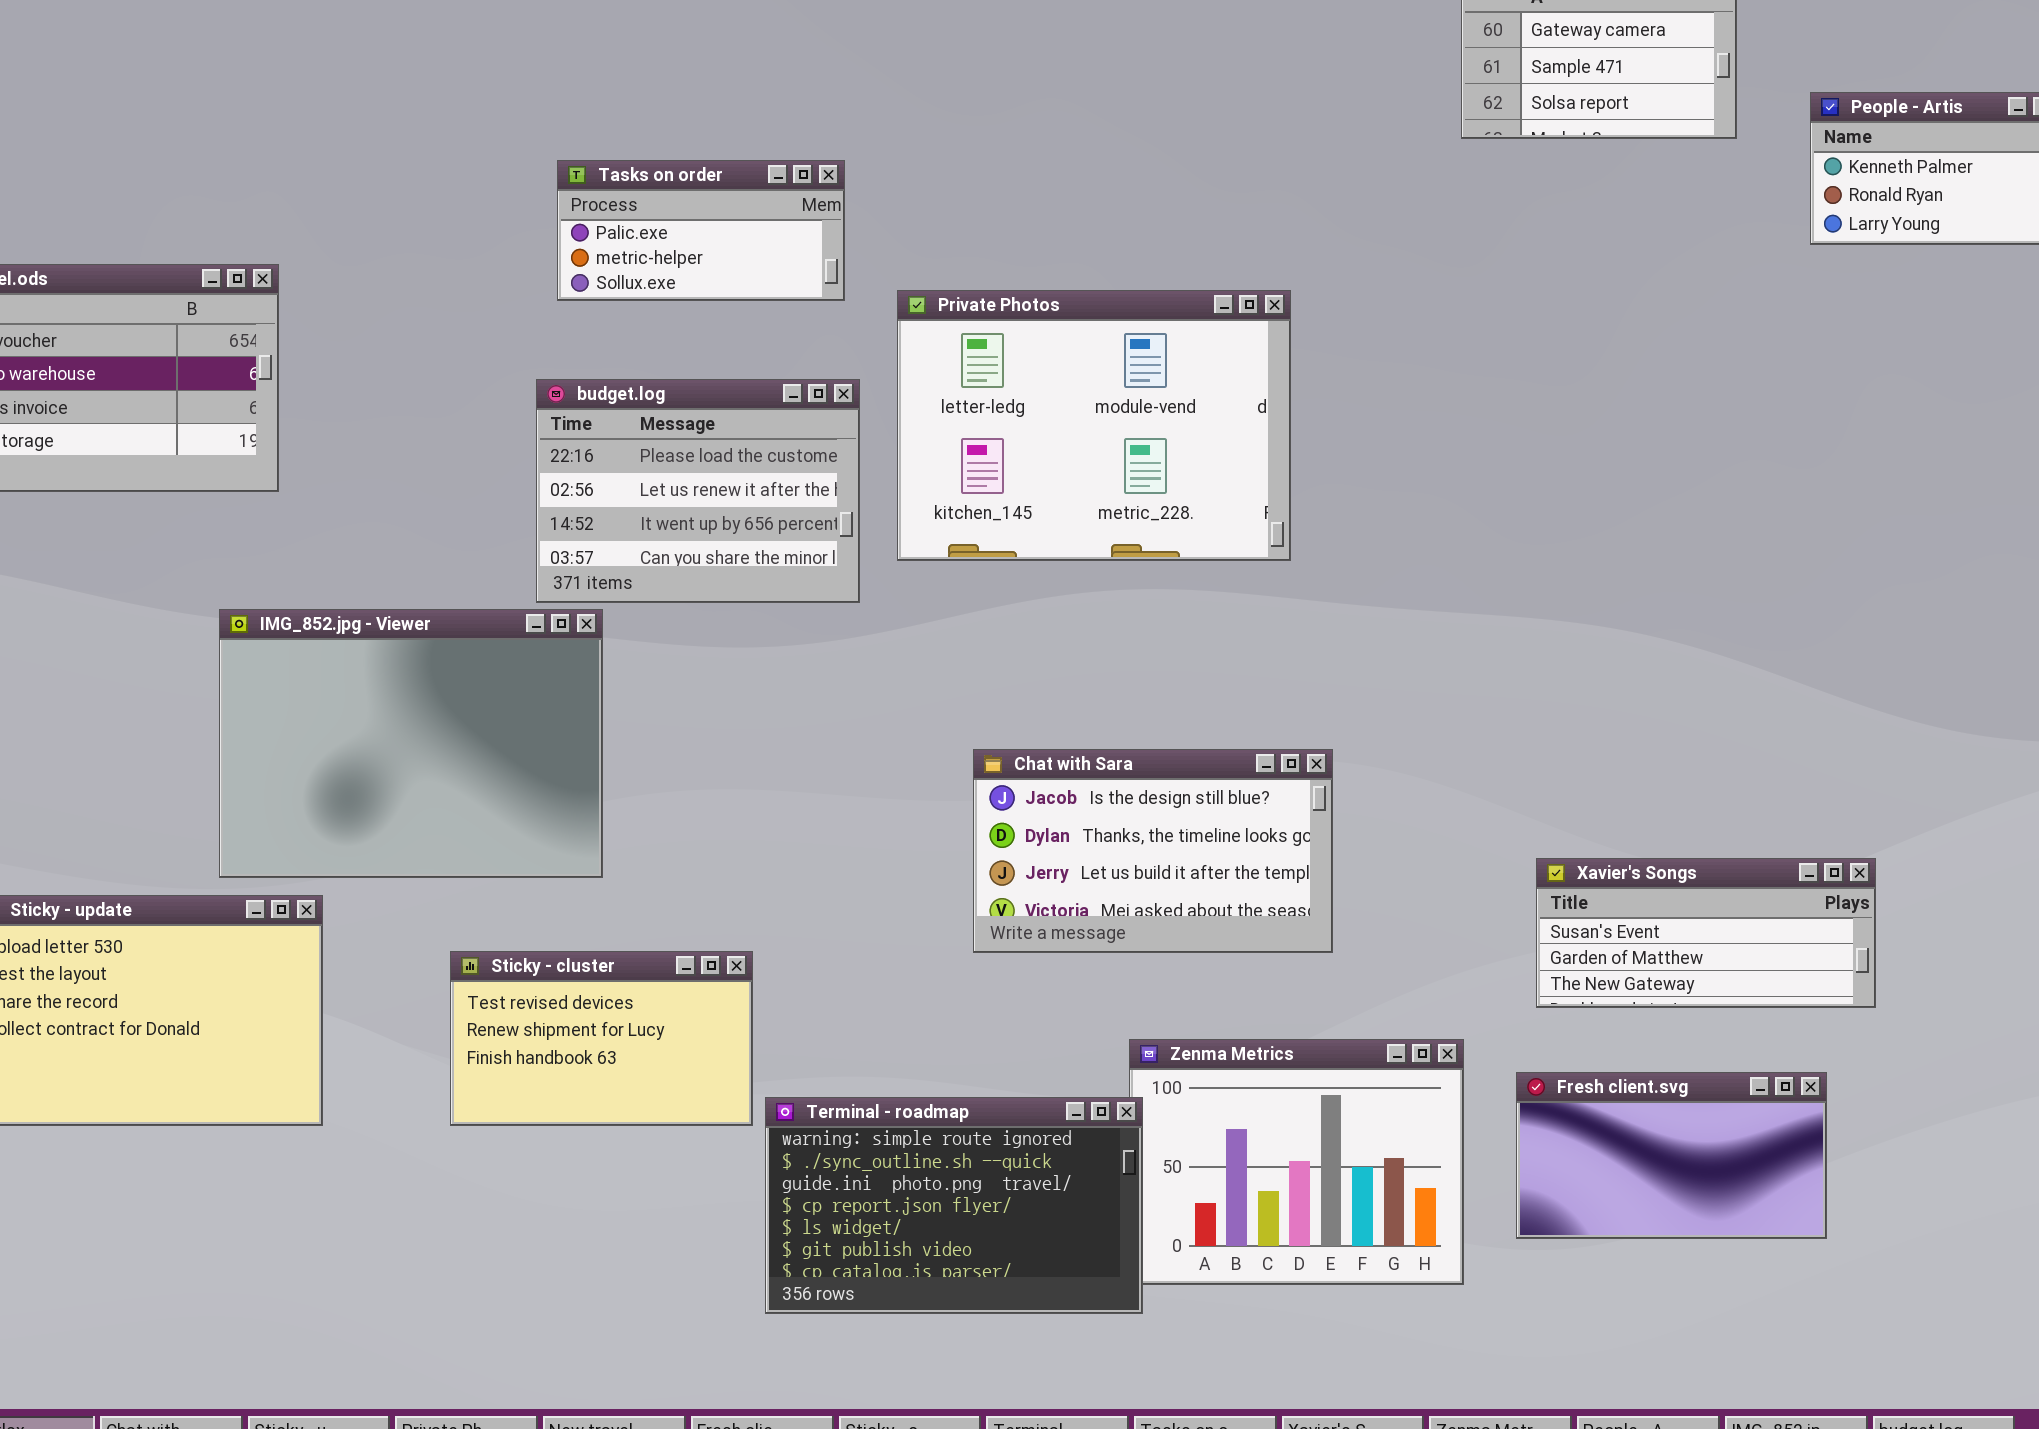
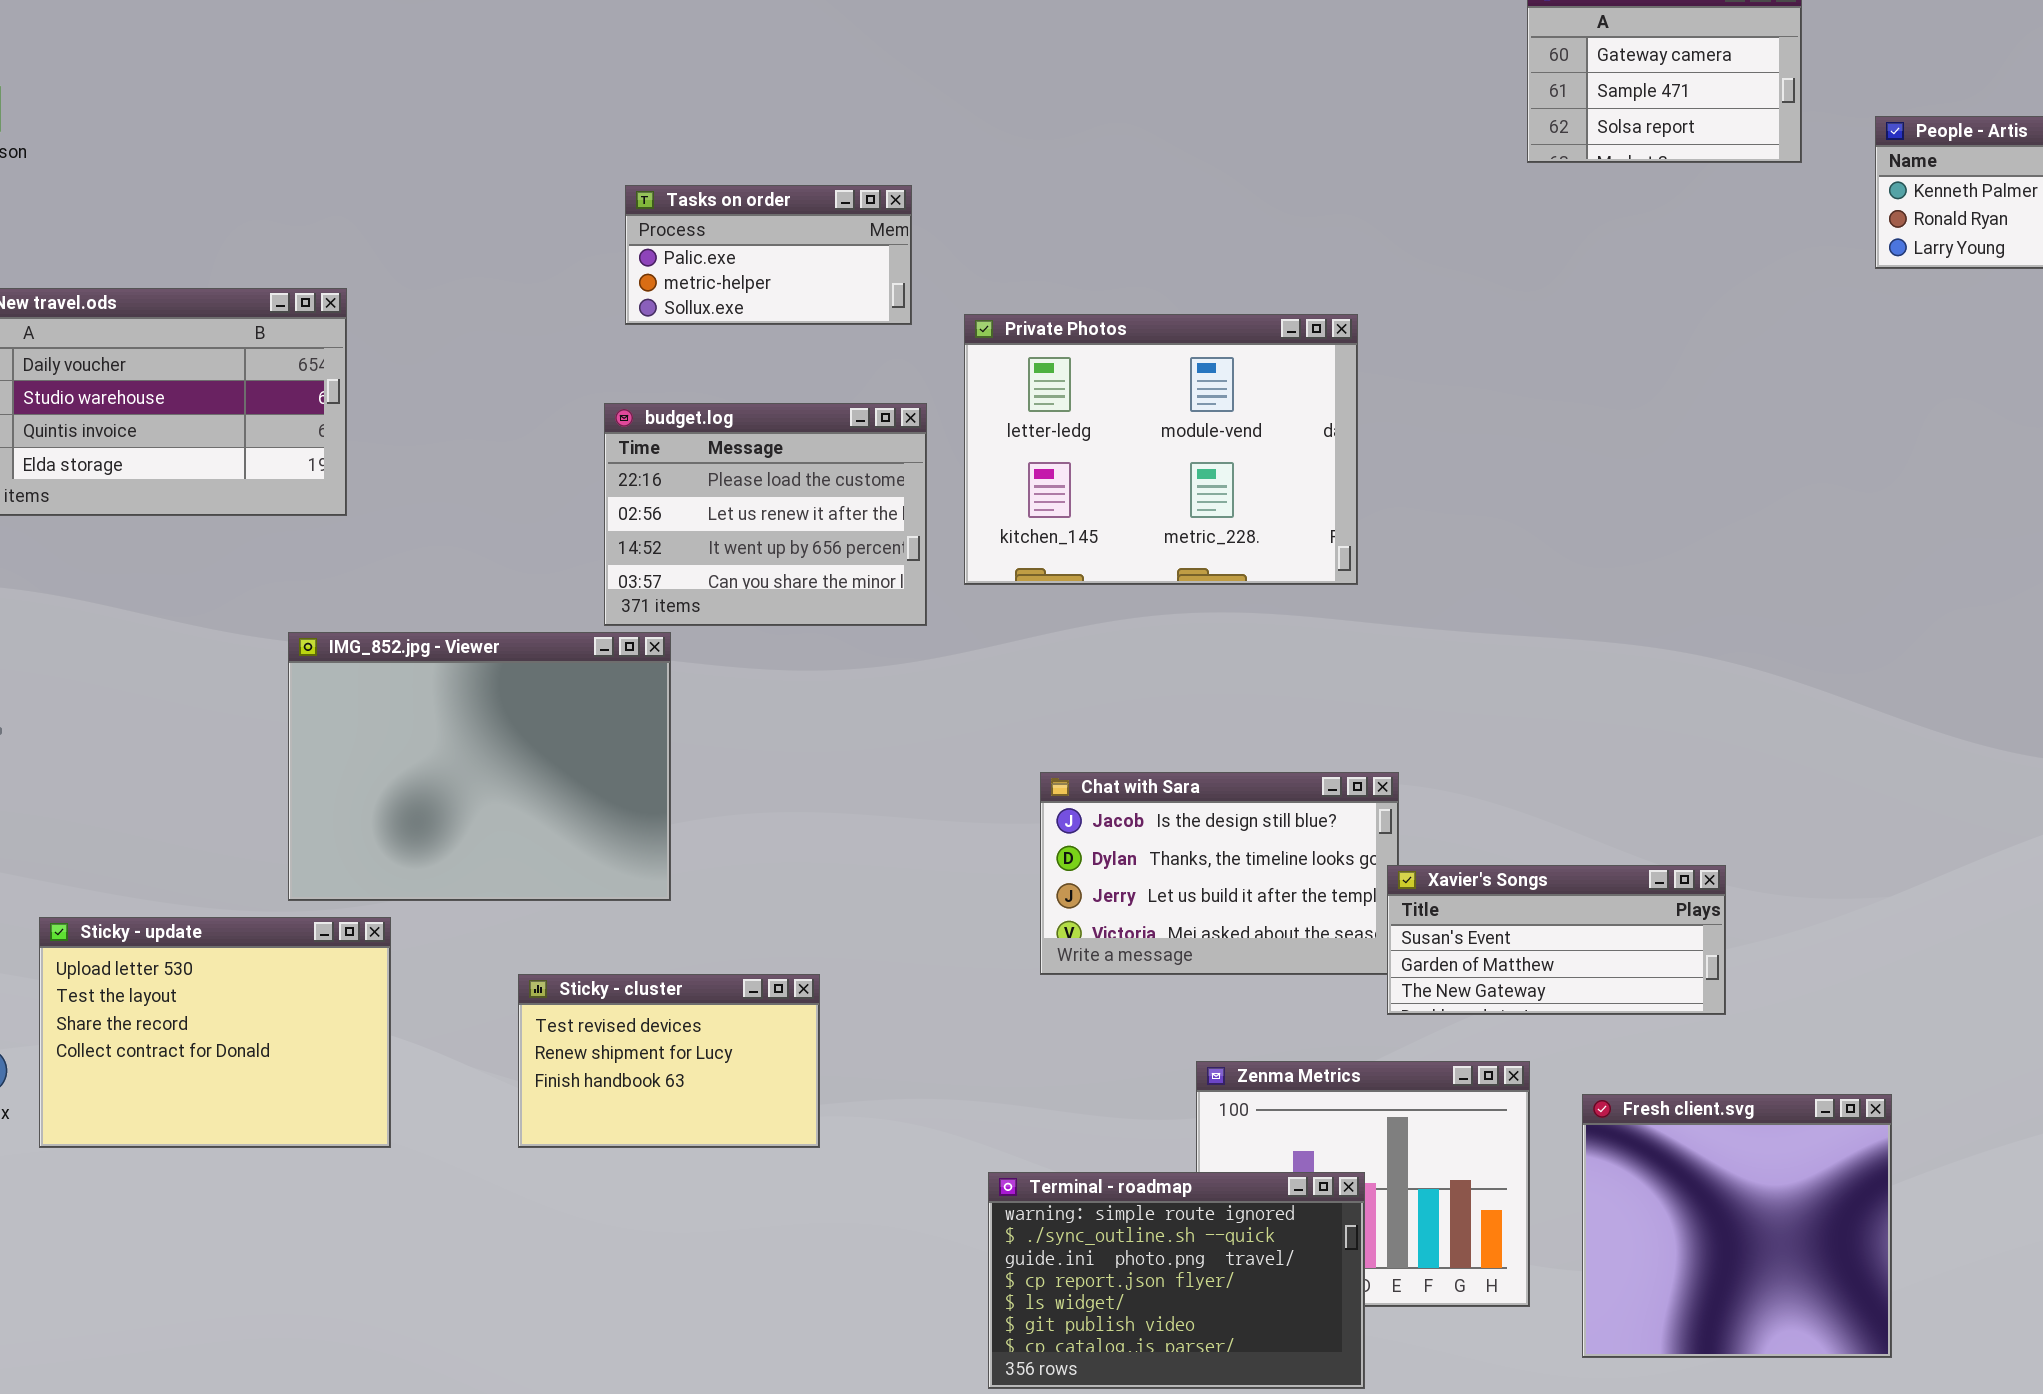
Xavier's Songs: [1536,858,1876,1008] -> [1387,865,1726,1015], moved
Fresh client.svg: [1516,1072,1827,1239] -> [1582,1094,1892,1358], resized
Terminal - roadmap: [765,1097,1143,1314] -> [988,1172,1365,1389], moved

